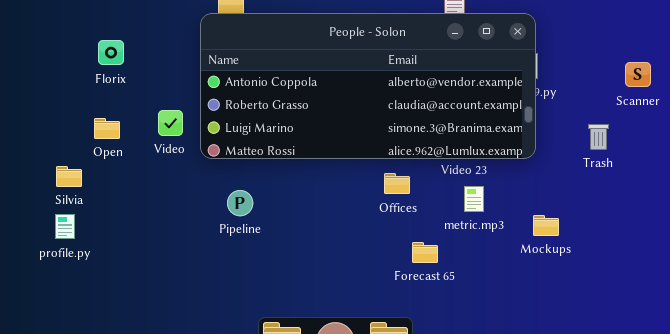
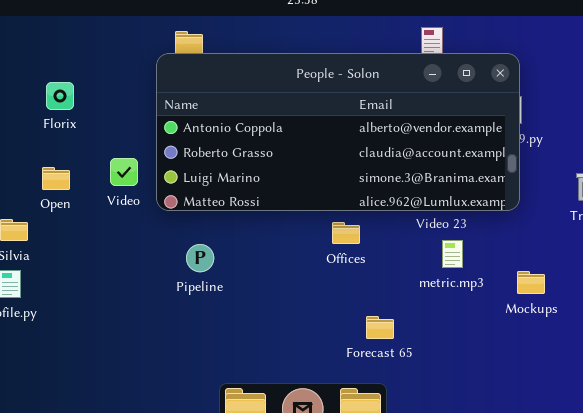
Offices: [384,173,410,194] -> [332,222,360,244], moved
Forecast 65: [412,242,438,263] -> [366,316,394,339], moved

